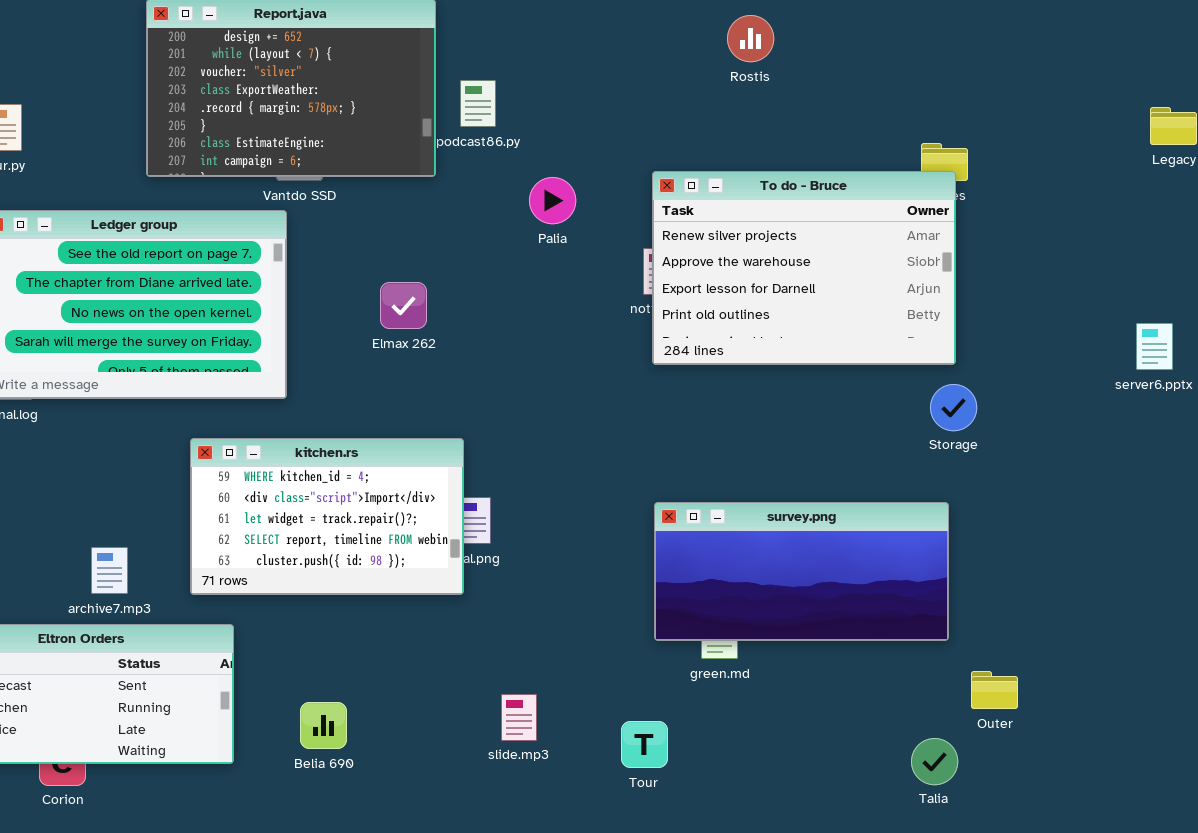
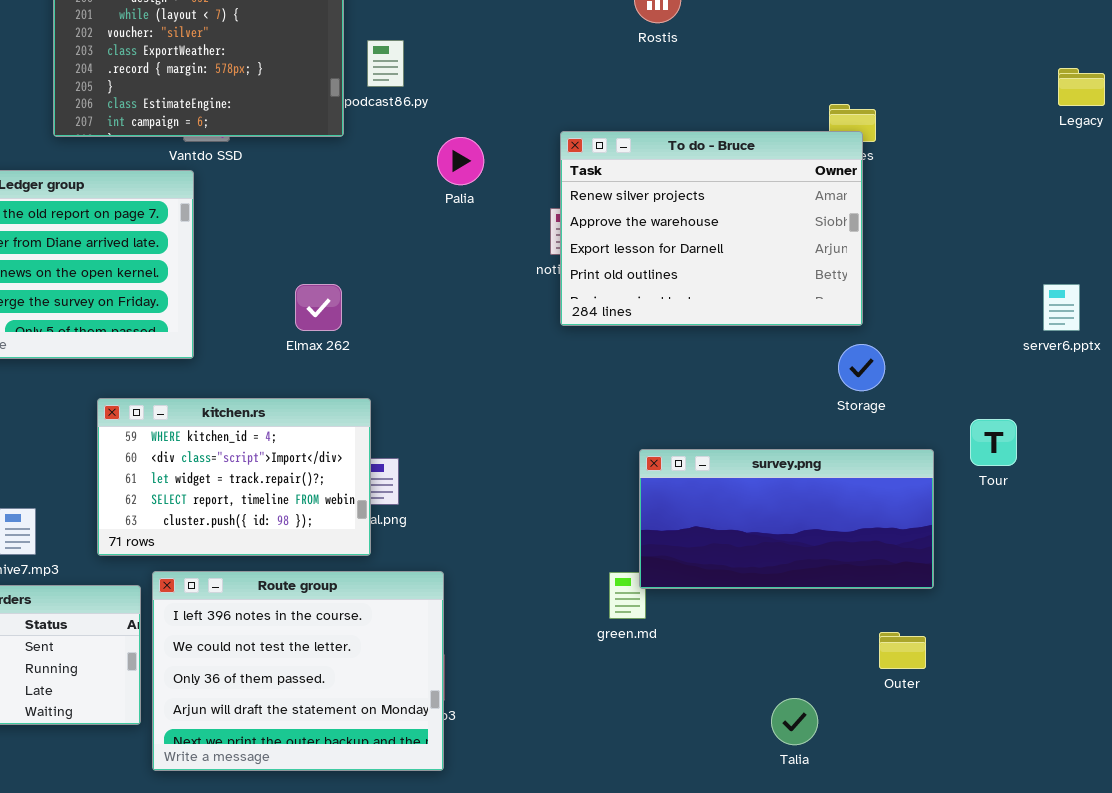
Elmax 262: [380,282,427,329] -> [295,284,342,331], moved
survey.png: [654,502,949,641] -> [639,449,934,589], moved
Route group: none -> [152,571,444,771], opened
Tour: [621,721,668,768] -> [970,419,1017,466], moved
Talia: [911,738,958,785] -> [771,698,818,745], moved

